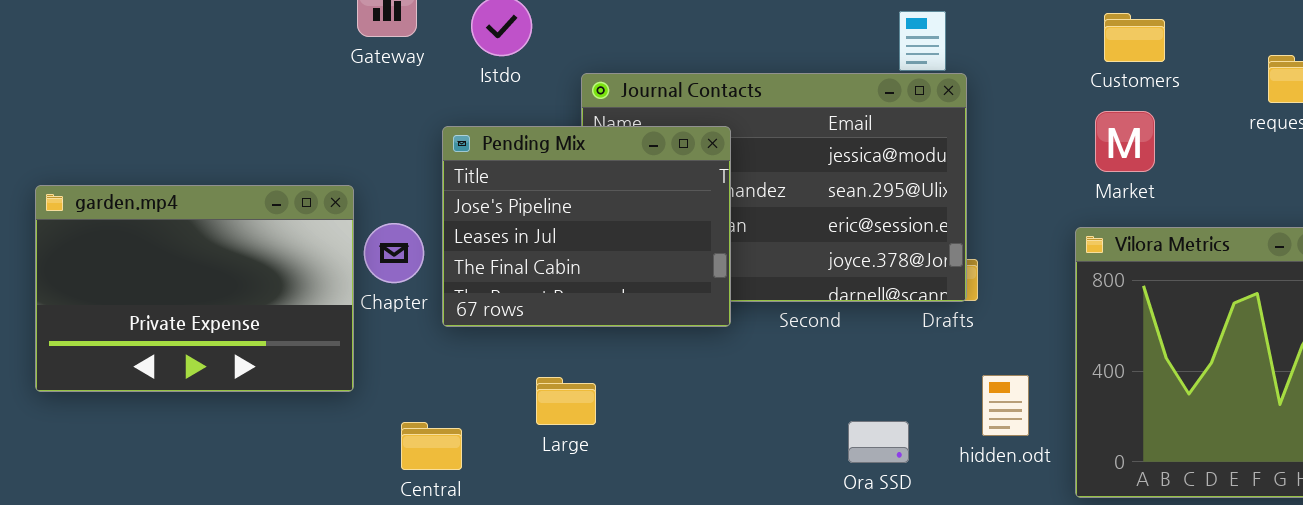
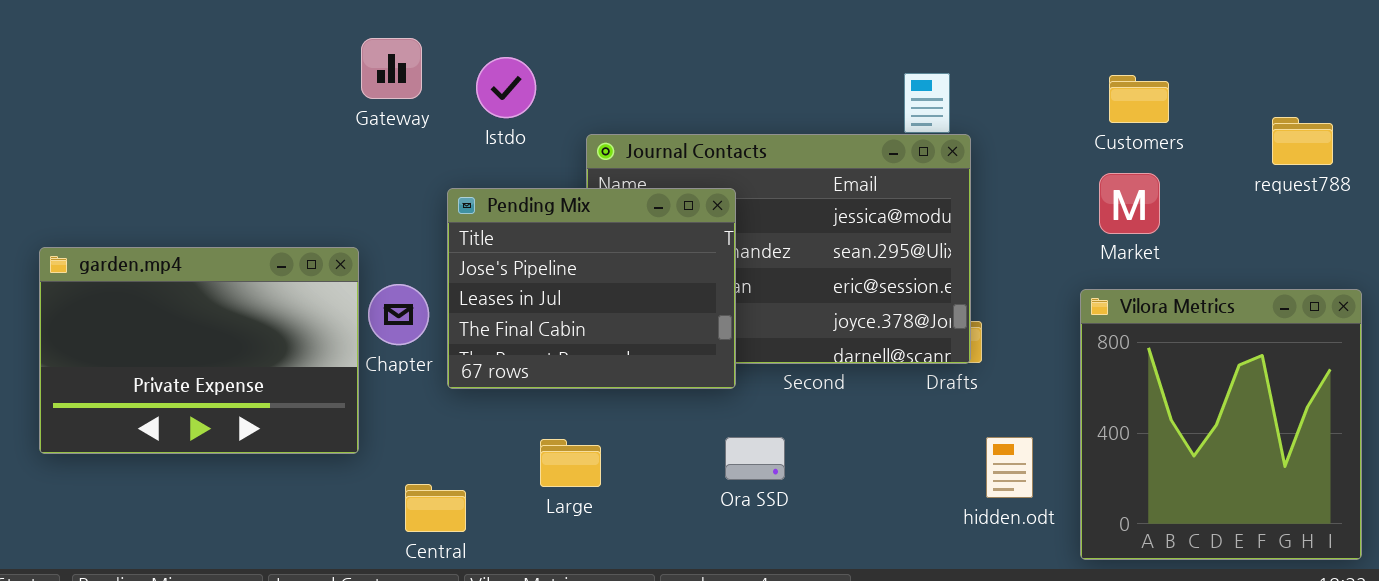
Ora SSD: [848,421,909,463] -> [725,437,785,480], moved

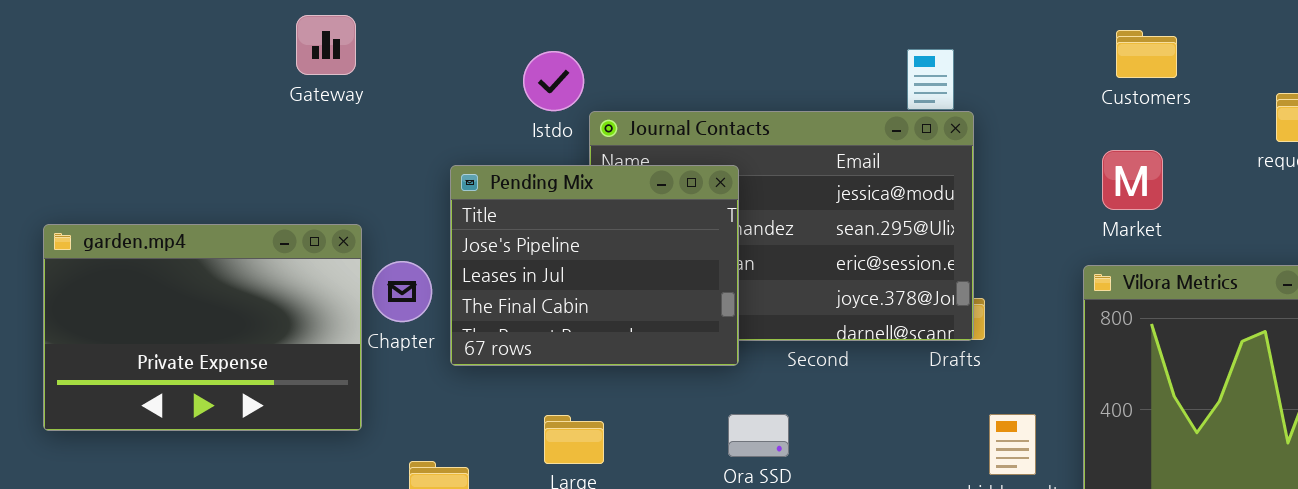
Gateway: [361,38,422,99] -> [296,15,356,75], moved
Istdo: [476,57,536,118] -> [523,51,584,111], moved
Customers: [1109,75,1169,123] -> [1116,30,1177,78], moved

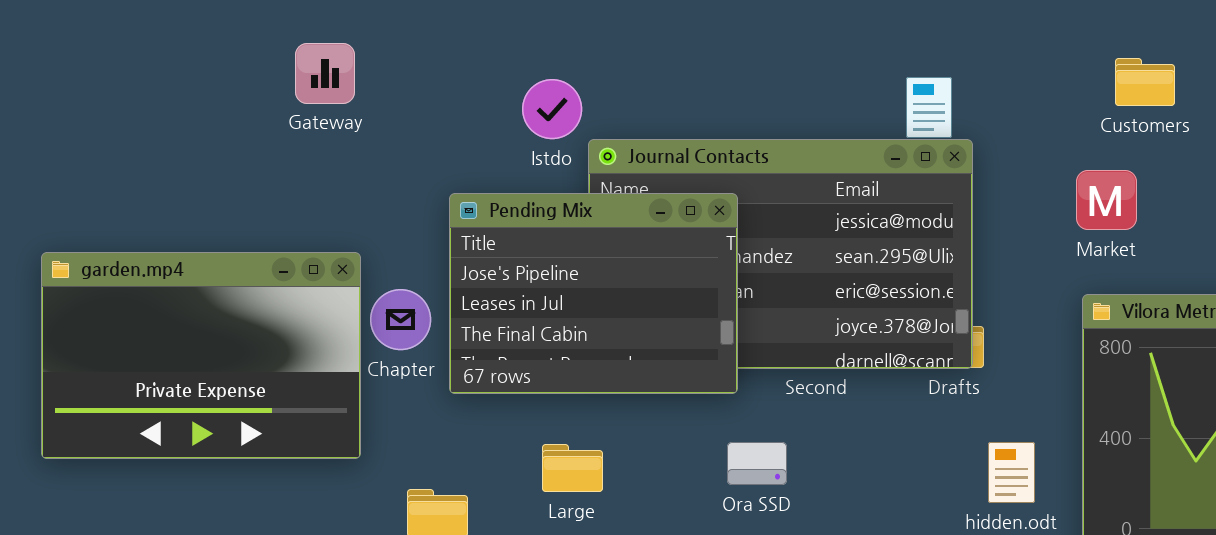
Market: [1102,150,1163,210] -> [1076,170,1137,230], moved

